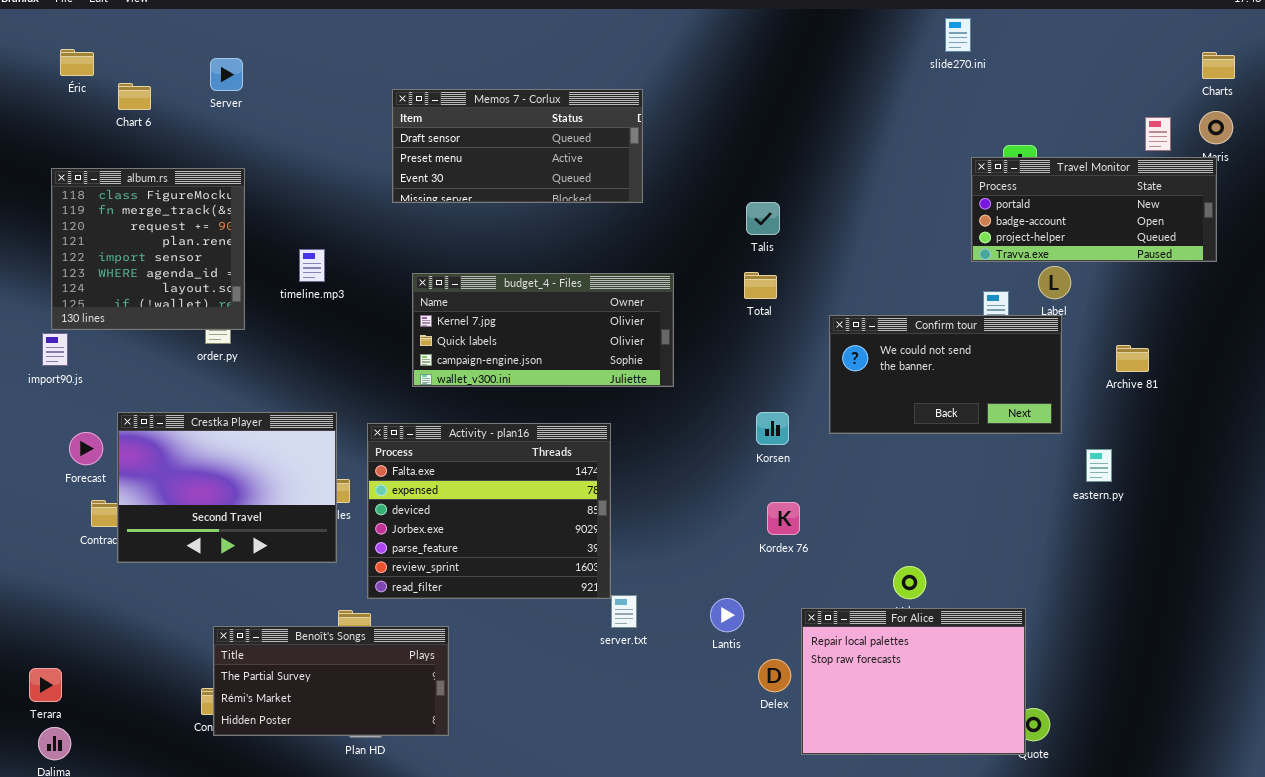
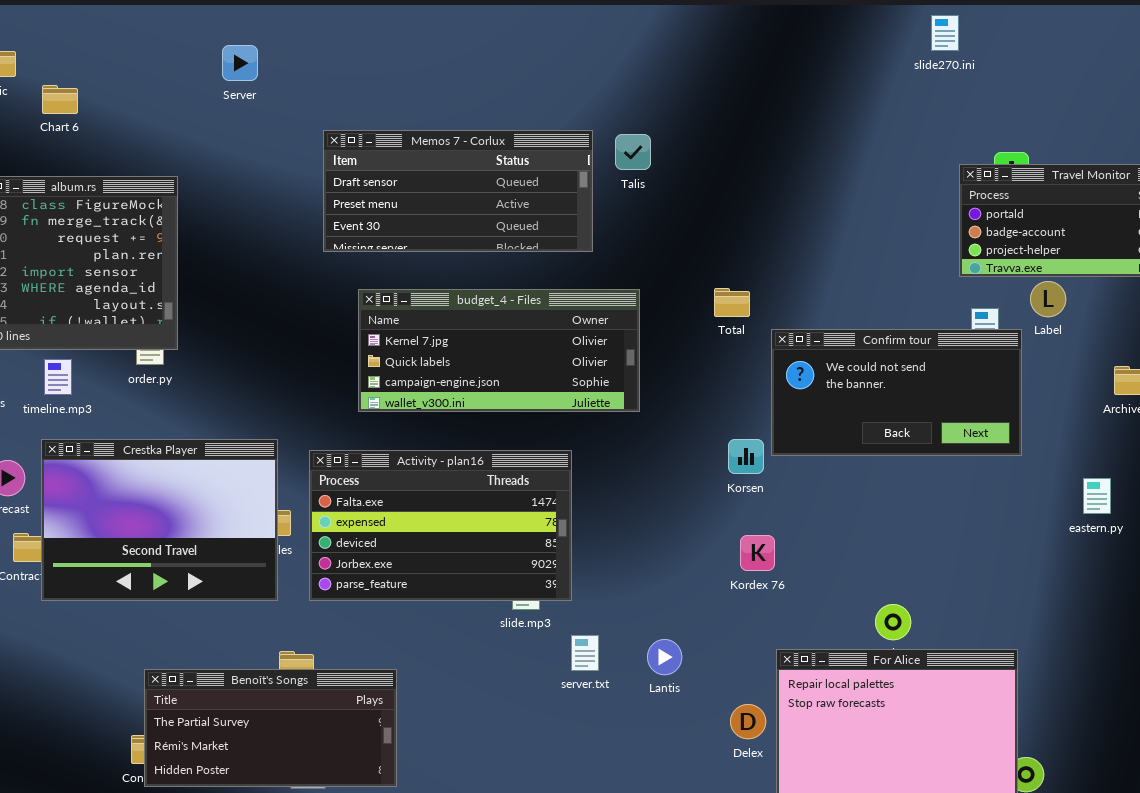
Server: [210,58,243,91] -> [222,45,258,81], moved
Memos 7 - Corlux: [392,89,643,203] -> [323,130,593,252], moved
Talis: [746,202,780,235] -> [615,134,651,170], moved
timeline.mp3: [299,249,325,282] -> [44,359,72,395], moved
Confirm tour: [829,315,1062,434] -> [771,329,1022,456], moved
Activity - plan16: [367,423,611,599] -> [309,450,572,601], resized
Lantis: [710,598,744,632] -> [647,639,682,675], moved

